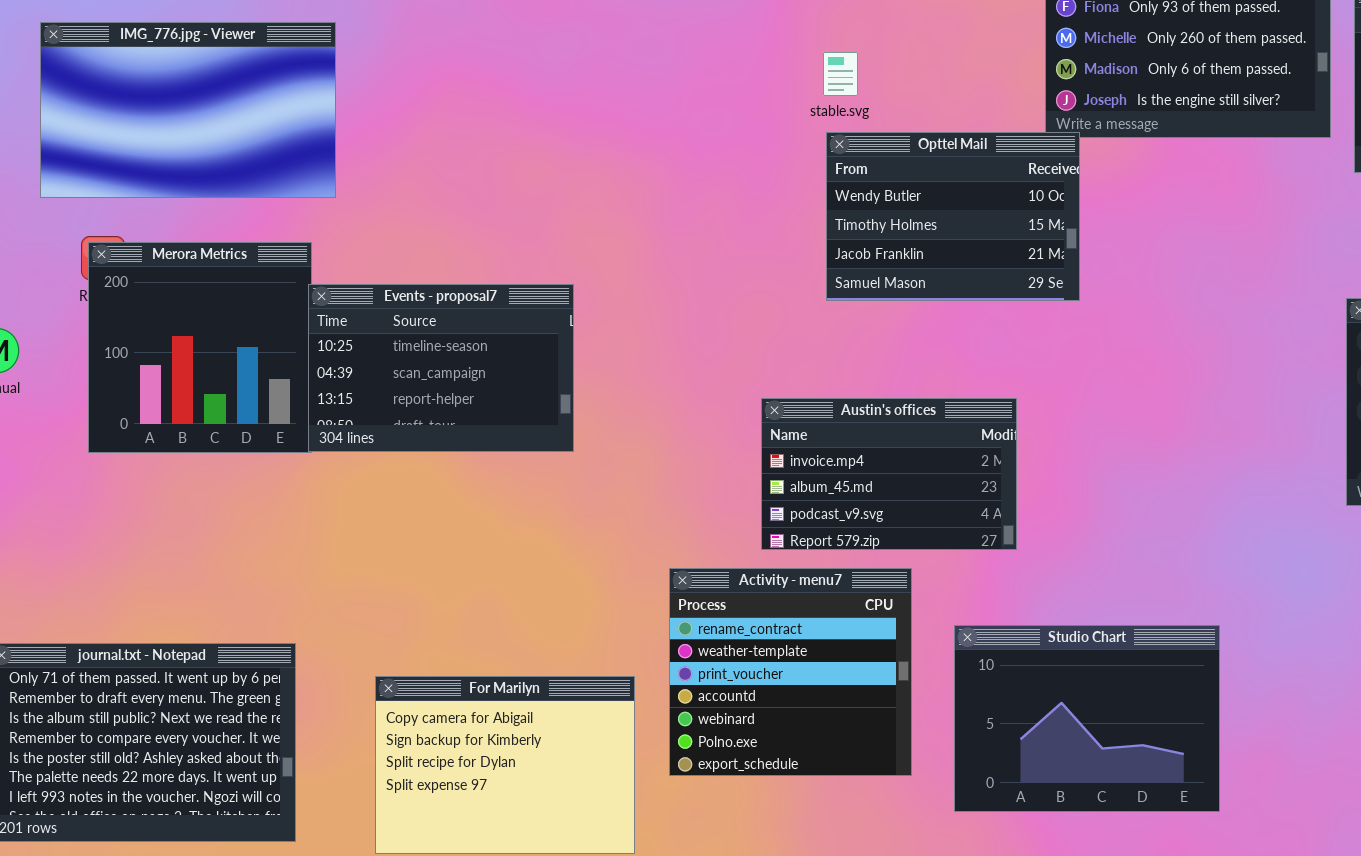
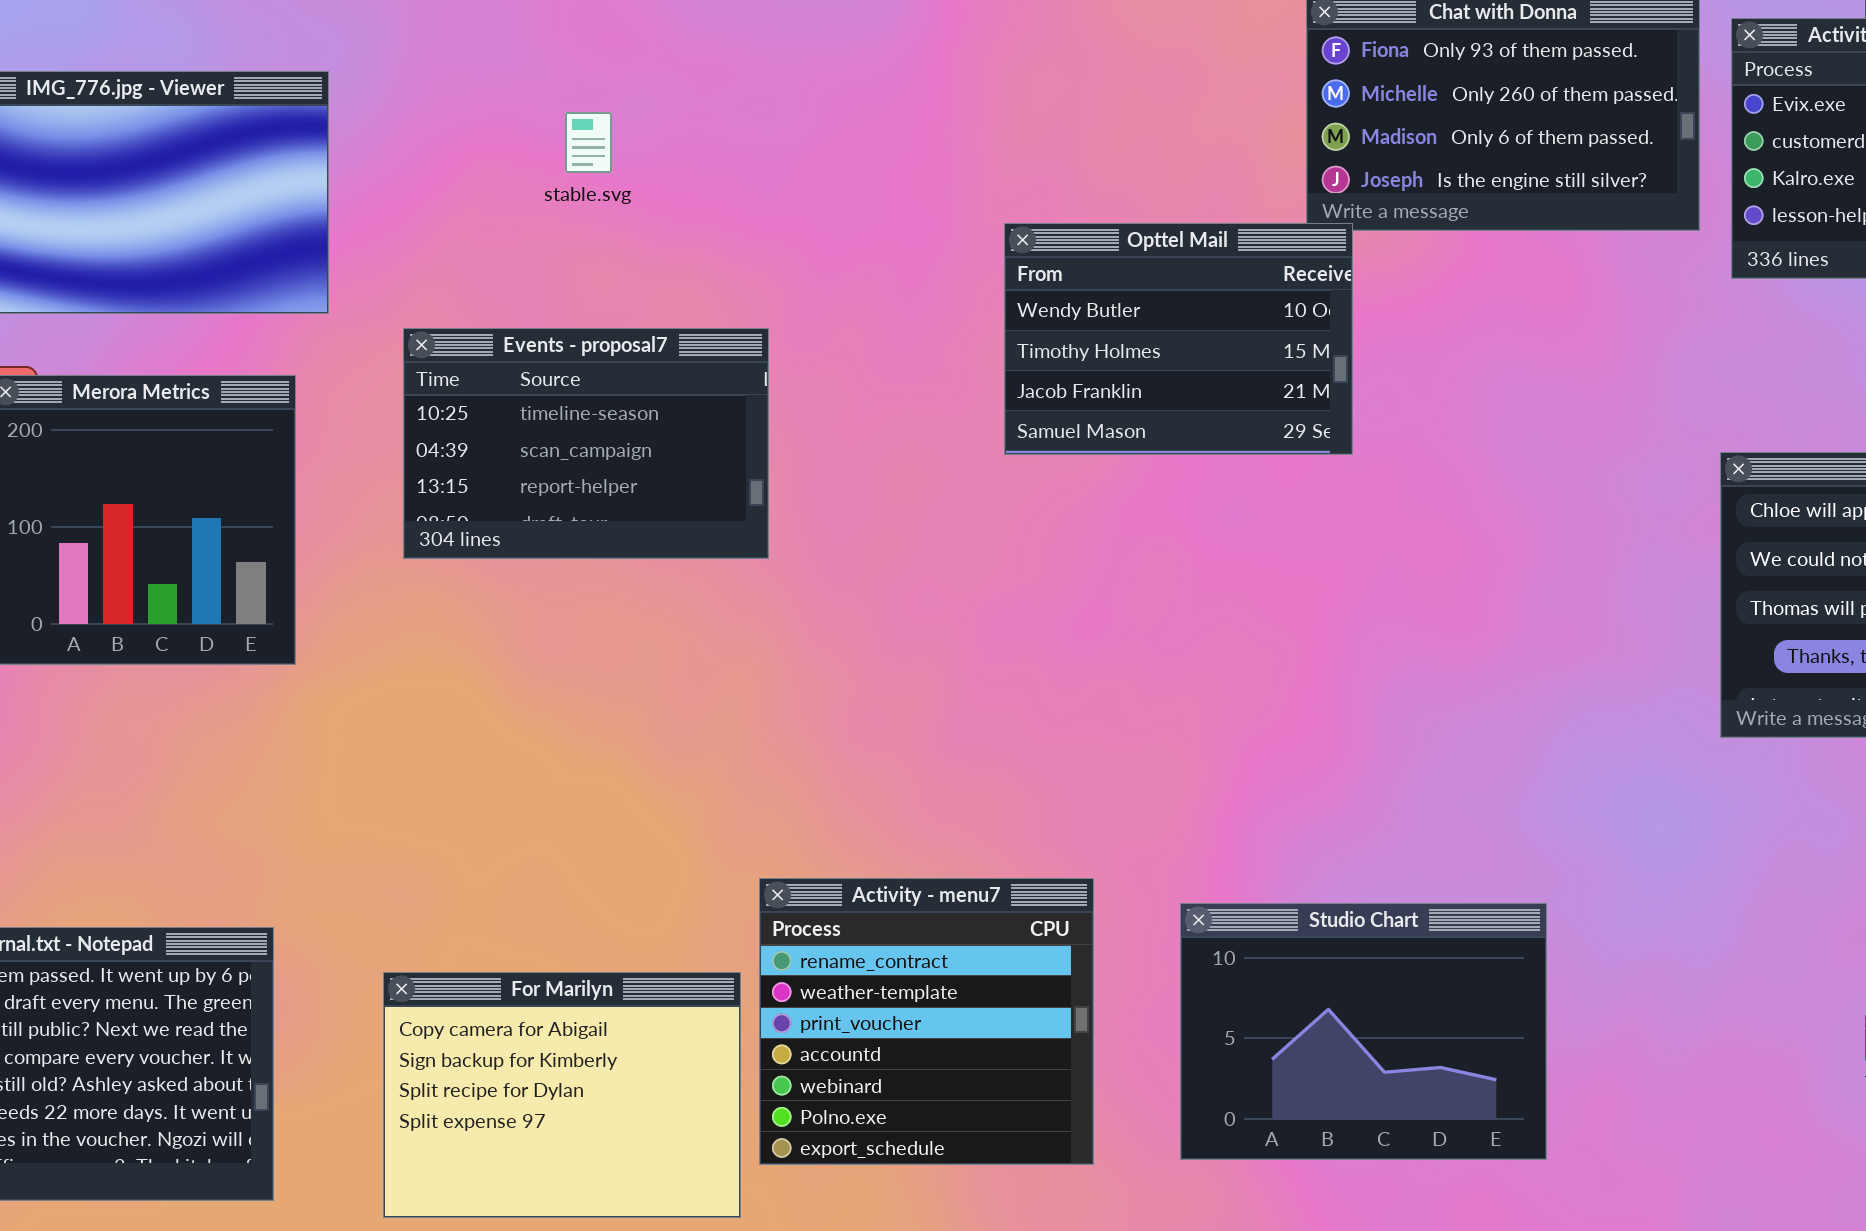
stable.svg: [823,52,858,96] -> [565,112,612,173], moved
Events - proposal7: [308,284,574,452] -> [403,328,769,559], moved
Austin's offices: [761,398,1017,550] -> none, closed
Activity - menu7: [669,568,912,776] -> [759,878,1094,1165], moved

